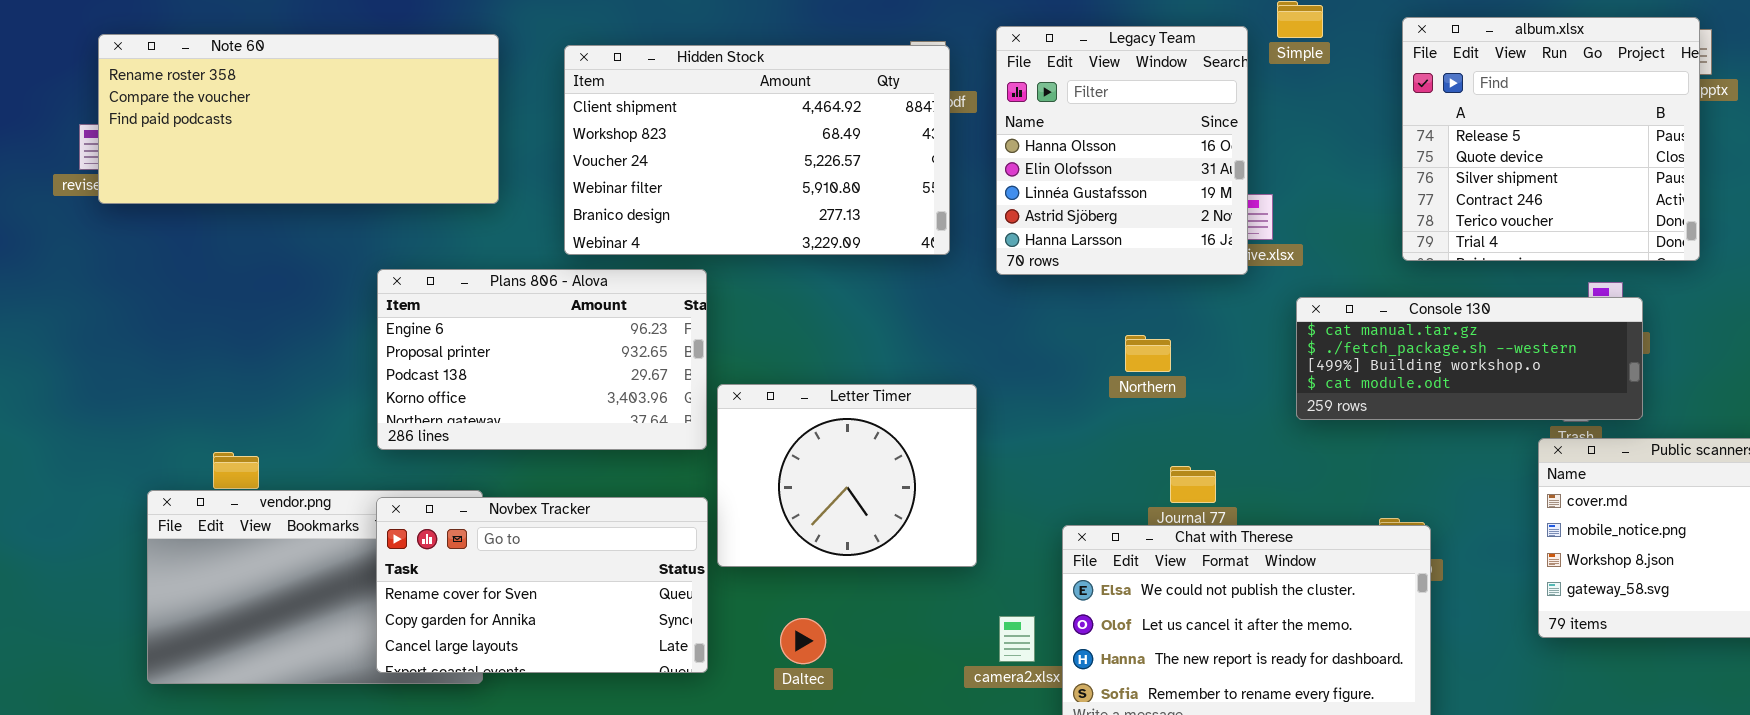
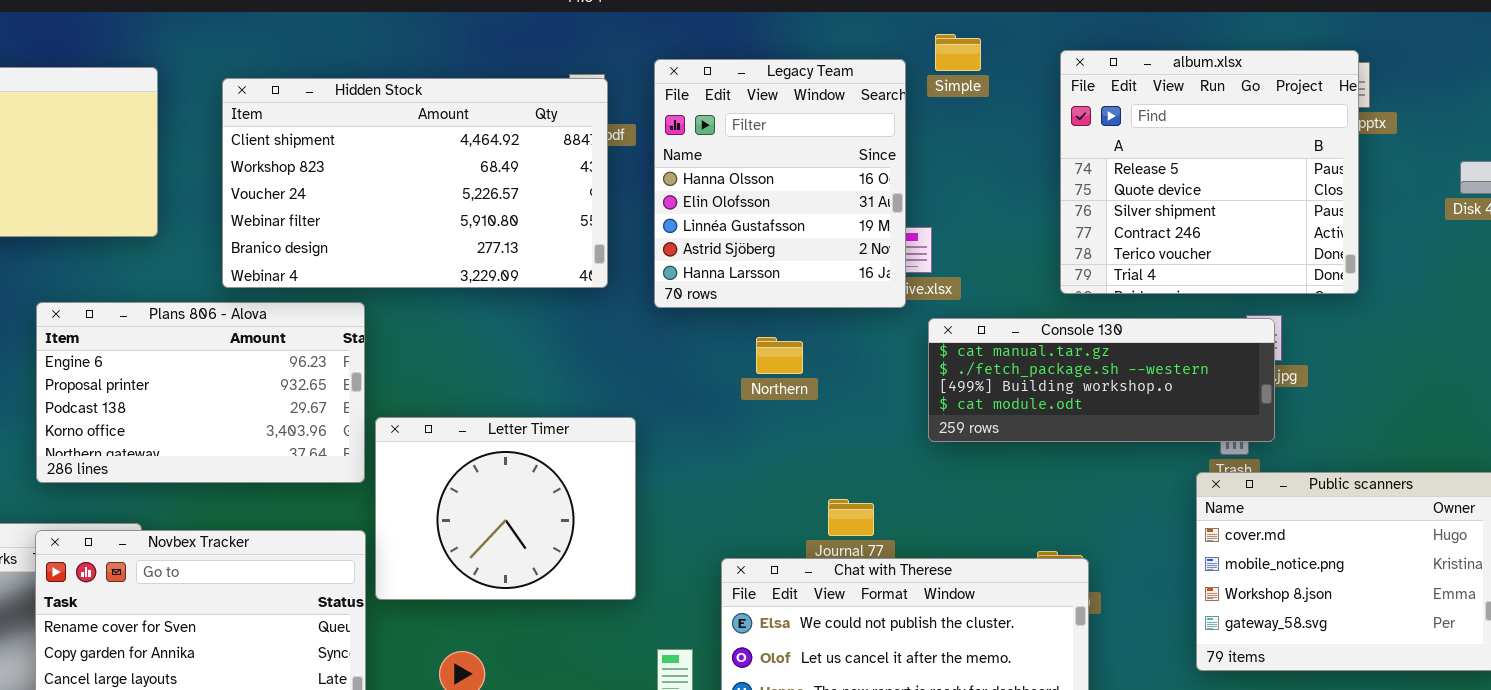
Console 130: [1296,297,1643,420] -> [928,318,1275,442], moved
Northern: [1125,335,1171,372] -> [756,337,803,374], moved

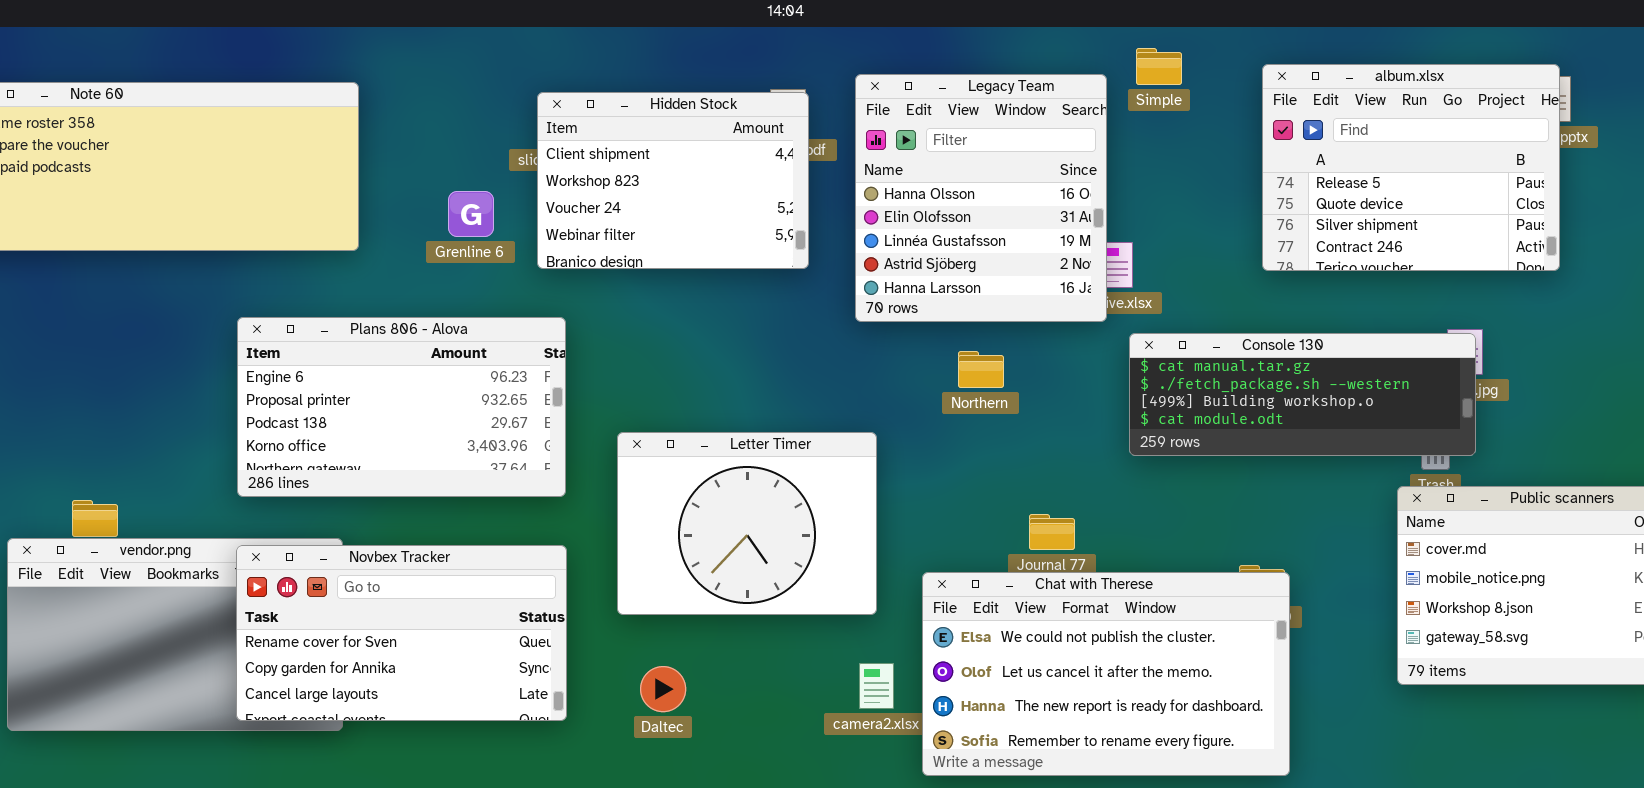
album.xlsx: [1060,50,1359,294] -> [1262,64,1560,271], resized
Hidden Stock: [222,78,608,288] -> [537,92,809,269], resized
Letter Timer: [375,417,636,600] -> [617,432,877,615], moved

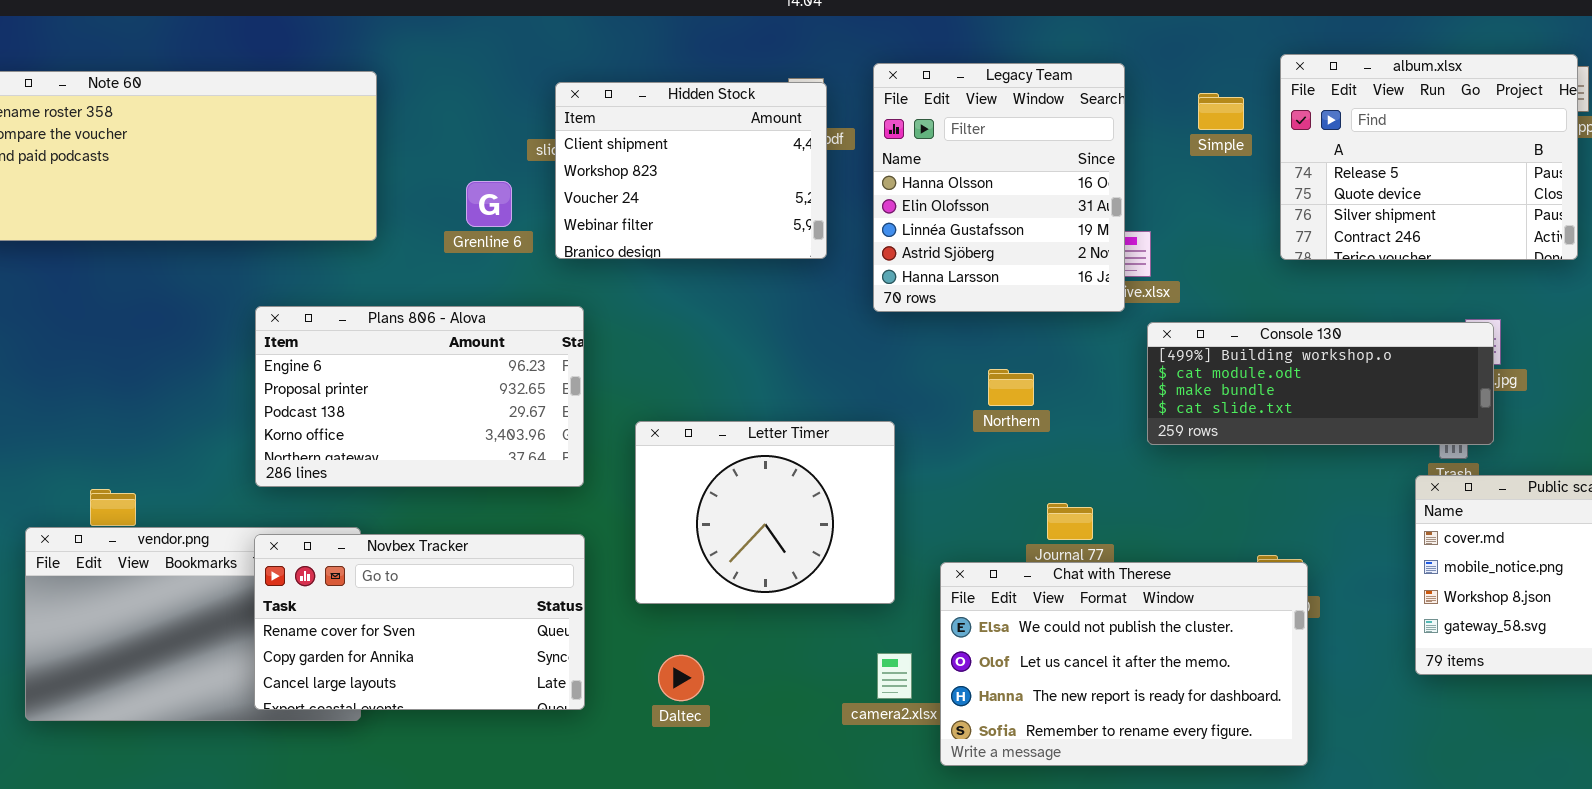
Simple: [1136,48,1182,85] -> [1198,93,1244,130], moved
Console 130: [1129,333,1476,456] -> [1147,322,1494,445], scrolled down 2 rows
Northern: [958,351,1004,388] -> [988,369,1034,406], moved

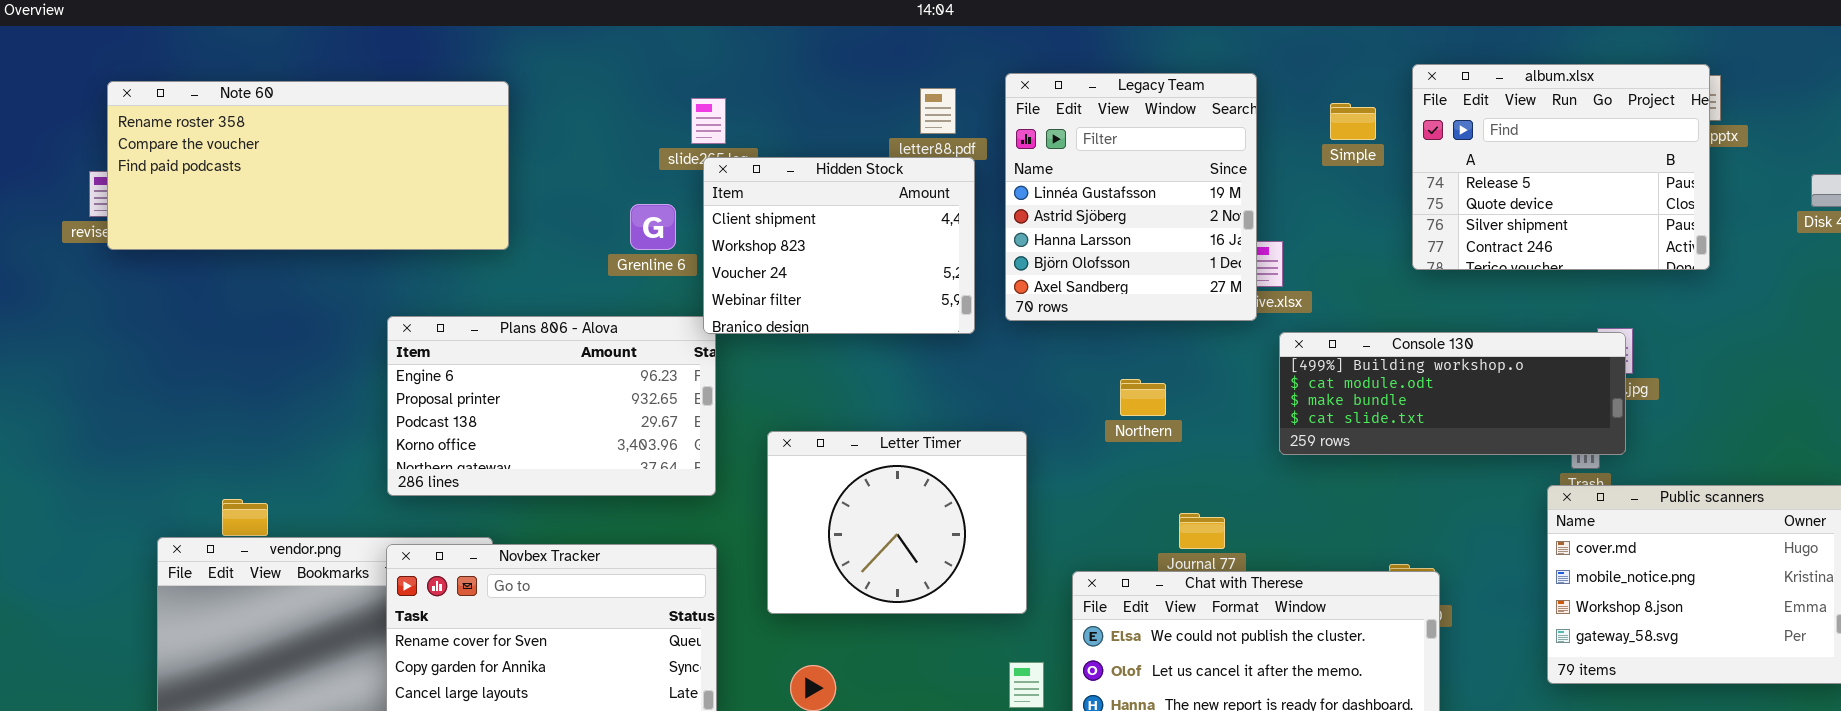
Legacy Team: [873,63,1125,312] -> [1005,73,1257,321], scrolled down 2 rows
Hidden Stock: [555,82,827,259] -> [703,157,975,334], moved
Grenline 6: [466,181,512,227] -> [630,204,676,250], moved

